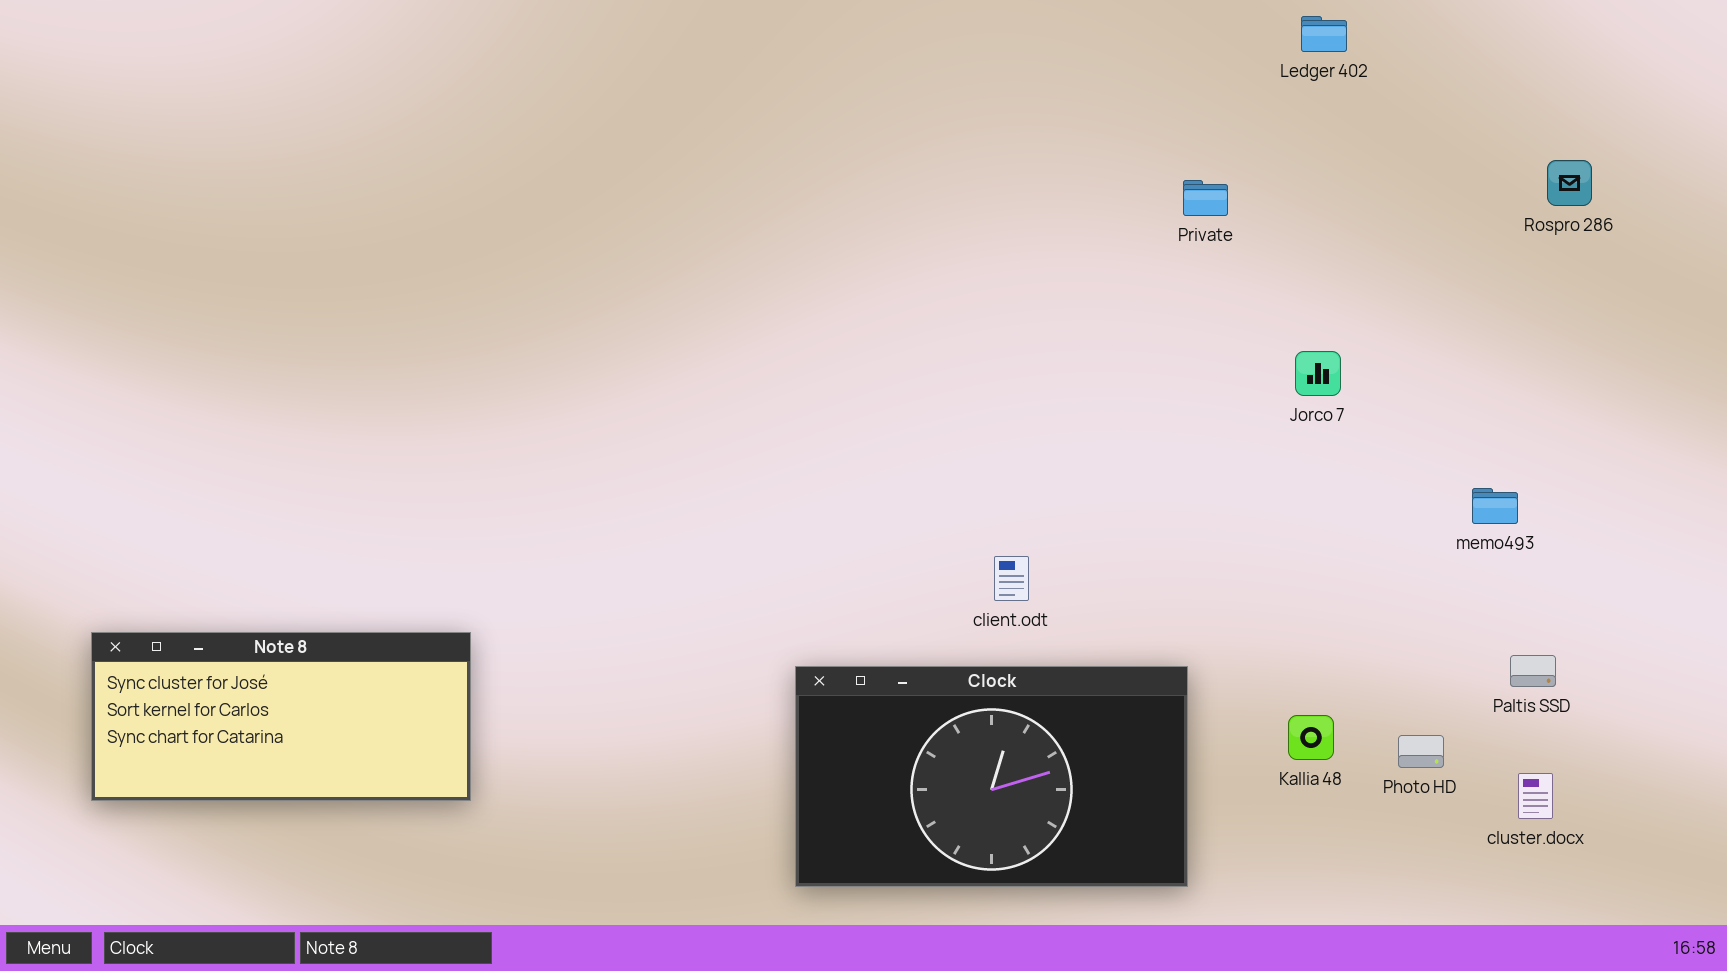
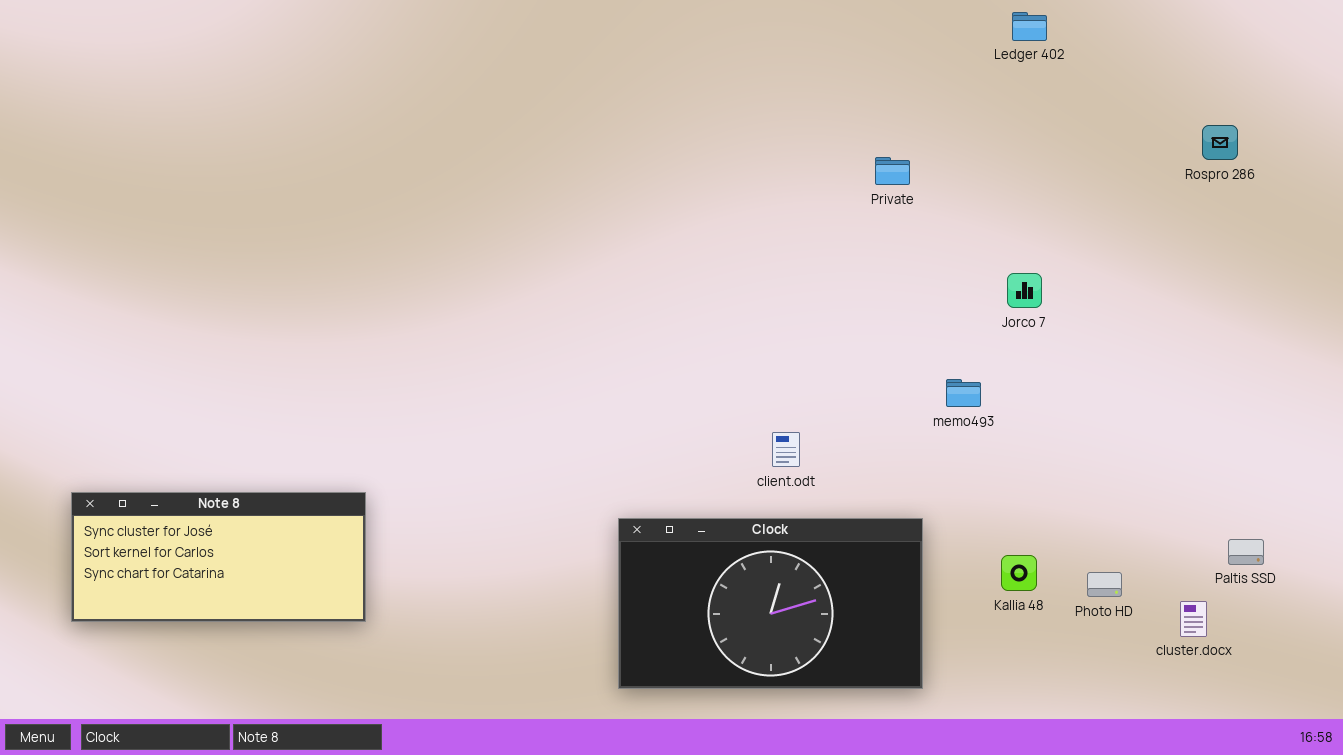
Private: [1183,180,1228,216] -> [875,157,910,185], moved
memo493: [1472,488,1518,524] -> [946,379,981,407], moved
Paltis SSD: [1510,655,1556,687] -> [1228,539,1264,565], moved

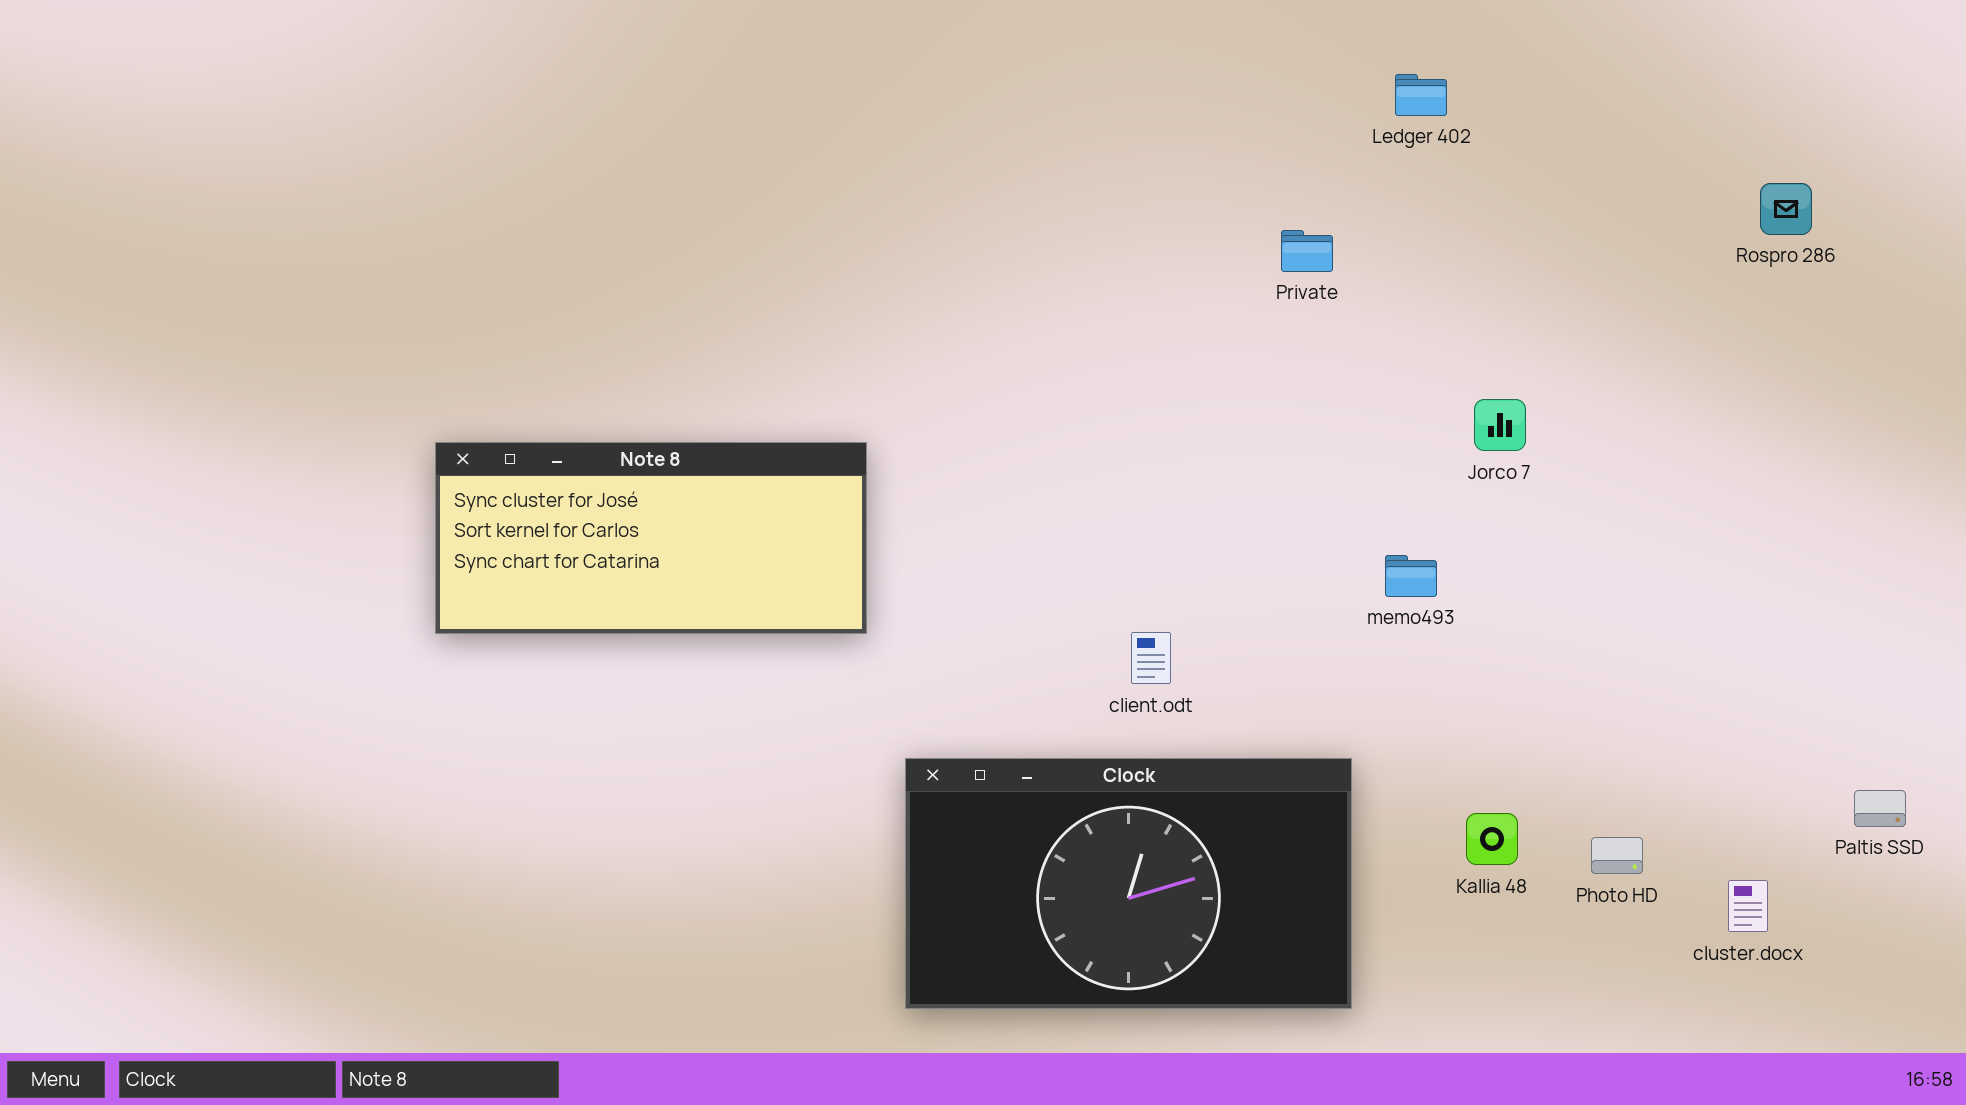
Ledger 402: [1012,12,1047,41] -> [1395,74,1447,116], moved
Note 8: [71,492,366,622] -> [435,442,867,634], moved
Paltis SSD: [1228,539,1264,565] -> [1854,790,1906,827], moved

